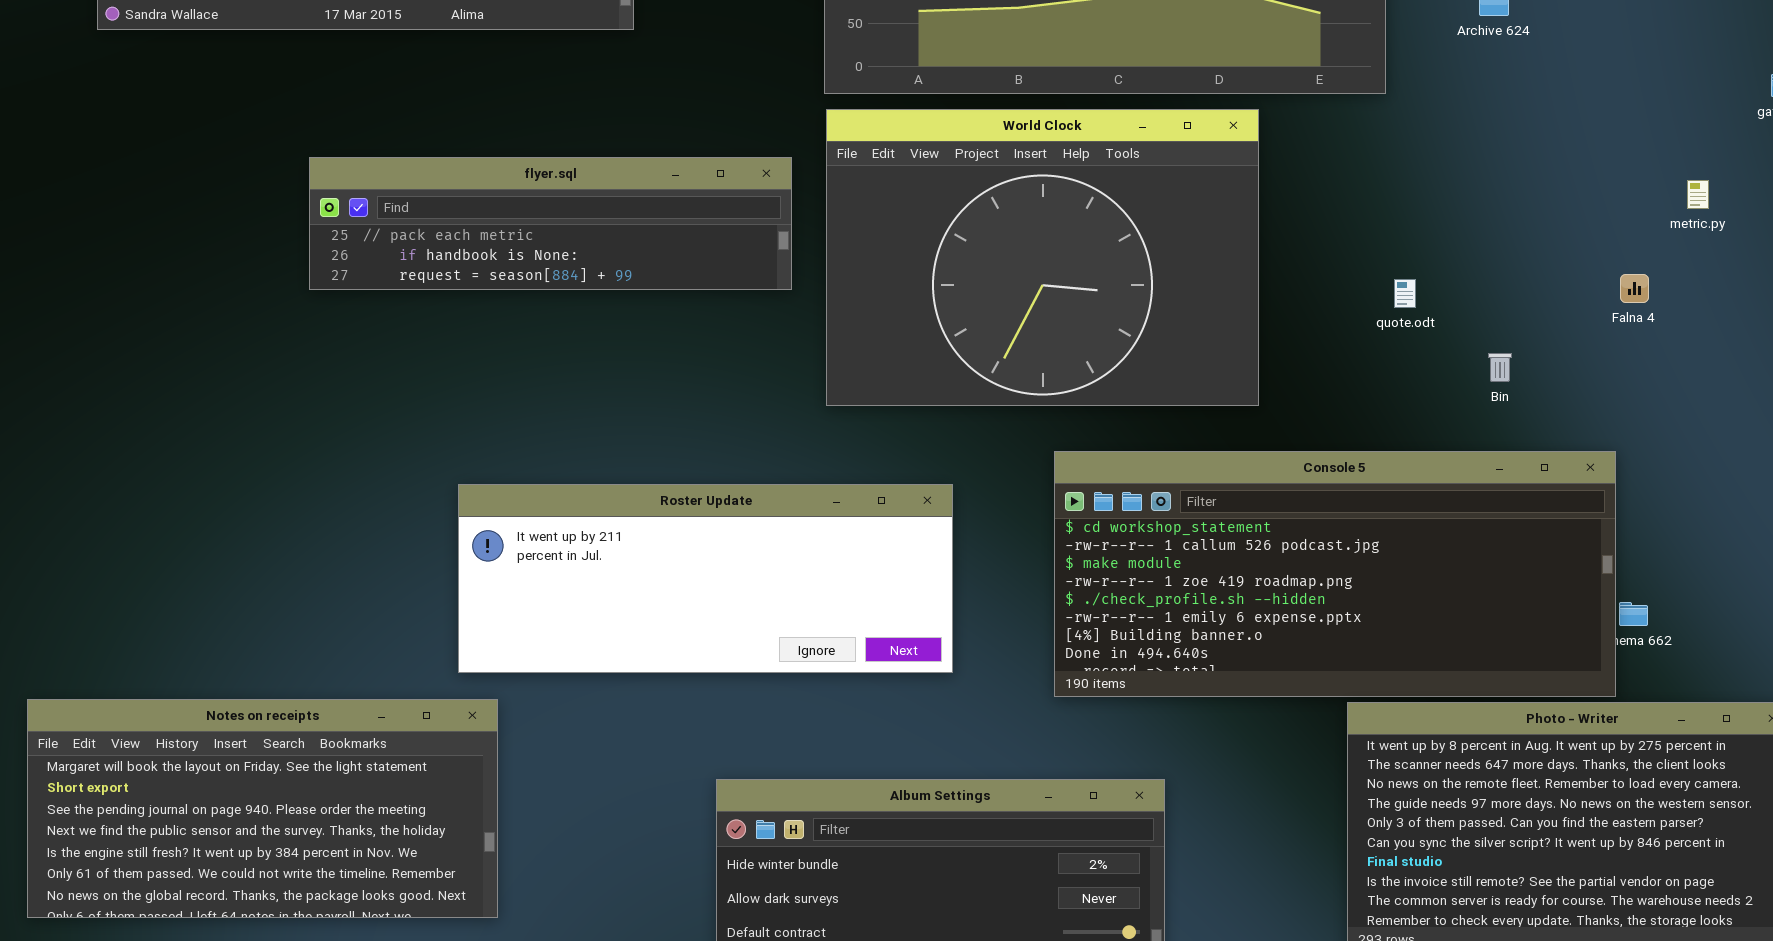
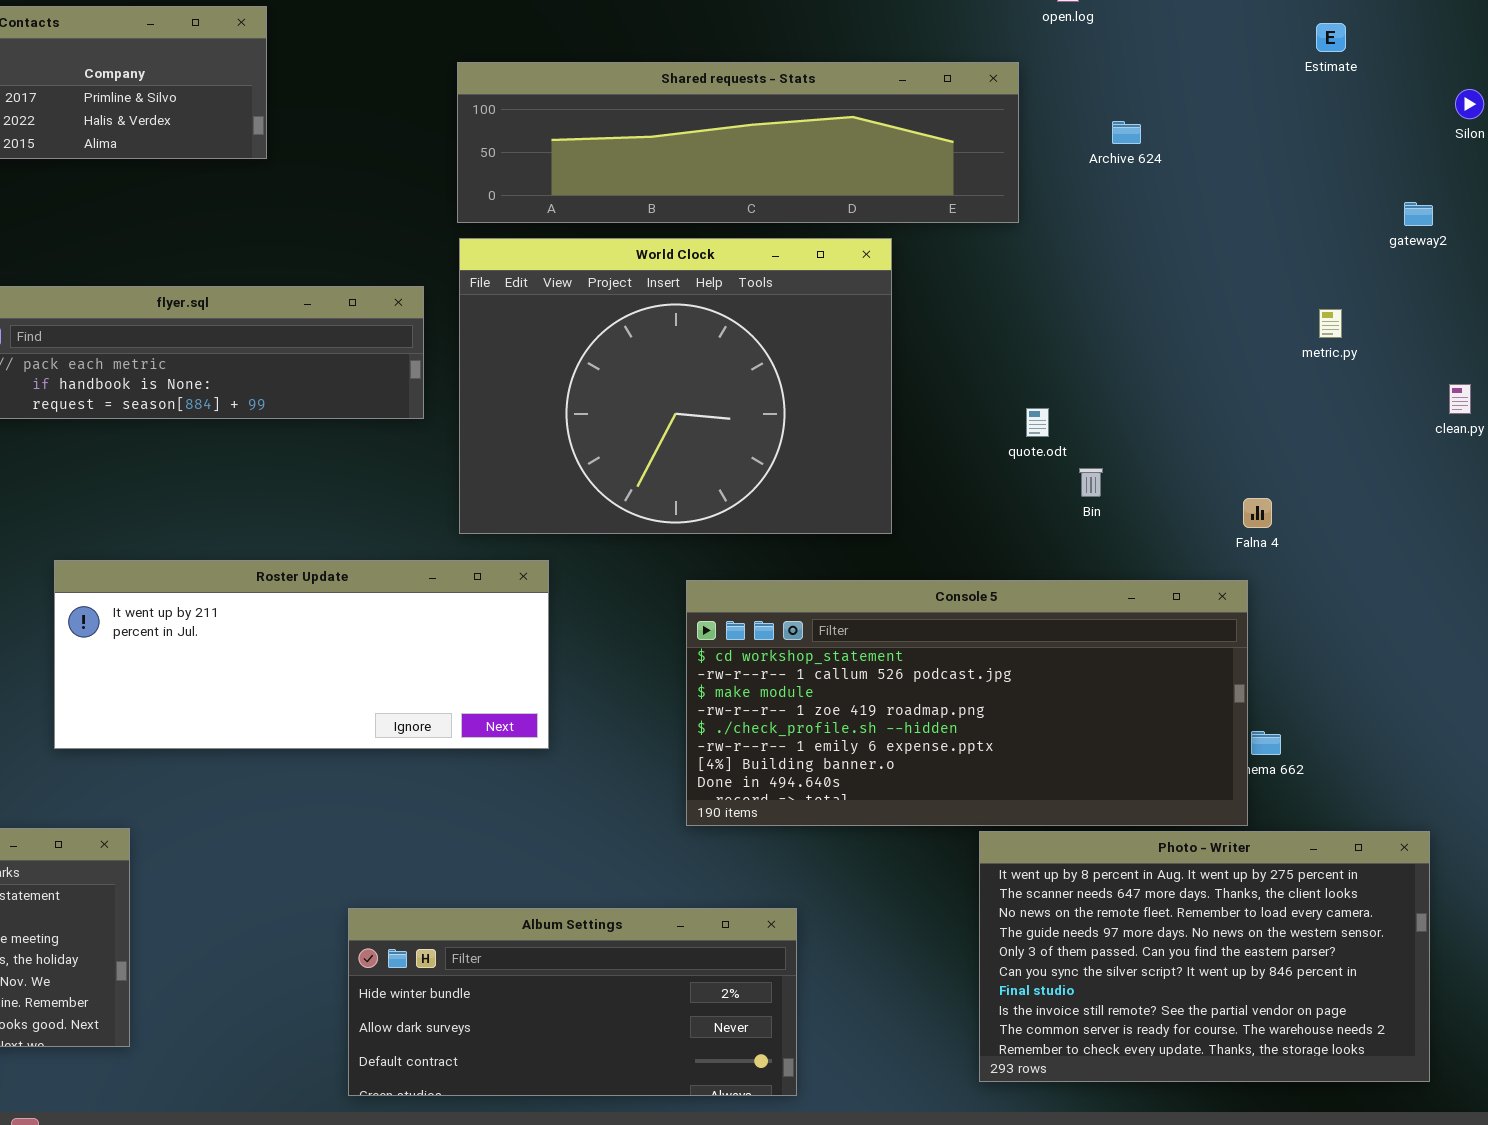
Falna 4: [1620,274,1649,303] -> [1243,498,1272,528], moved
Bin: [1488,353,1512,382] -> [1079,468,1103,497], moved
Roster Update: [458,484,953,673] -> [54,560,549,749], moved

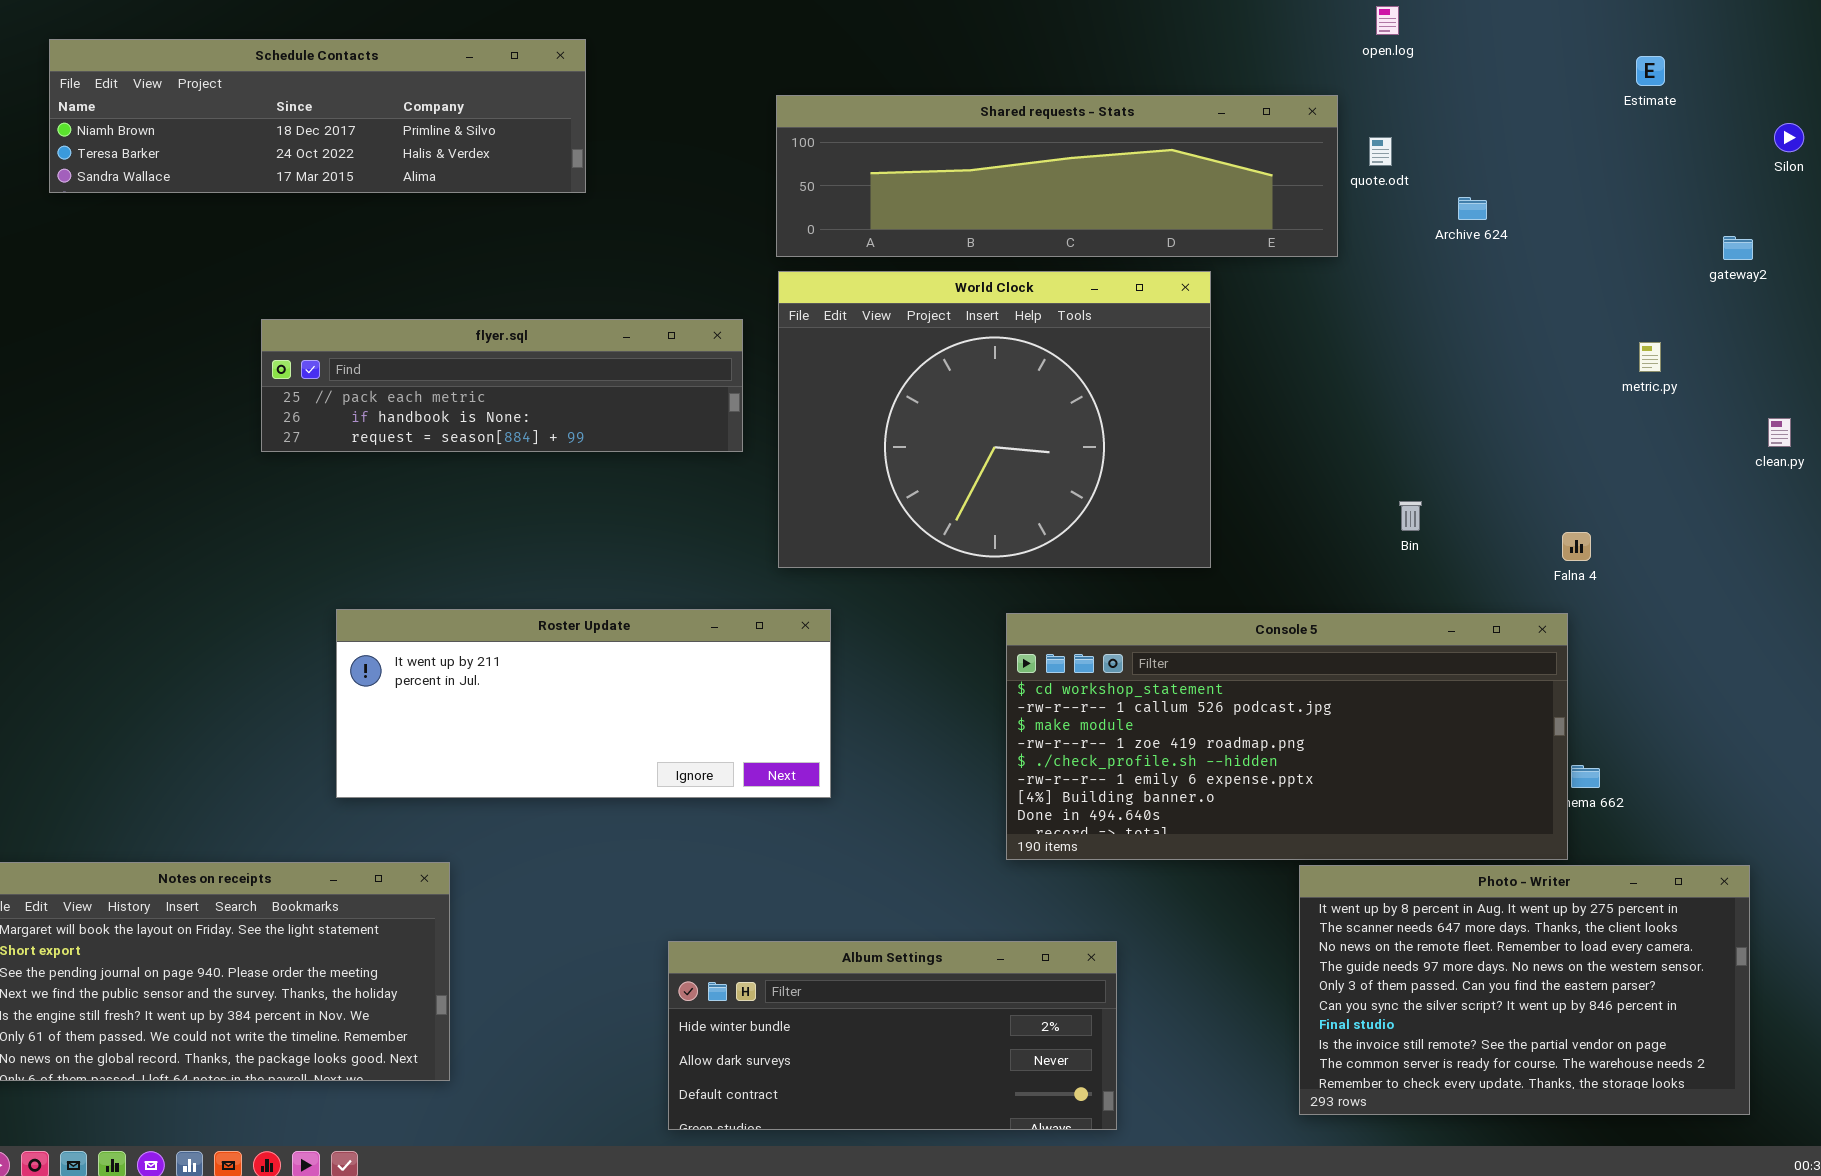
Archive 624: [1112,121,1141,144] -> [1458,197,1487,220], moved
quote.odt: [1026,408,1049,437] -> [1369,137,1392,166], moved
Roster Update: [54,560,549,749] -> [336,609,831,798], moved

